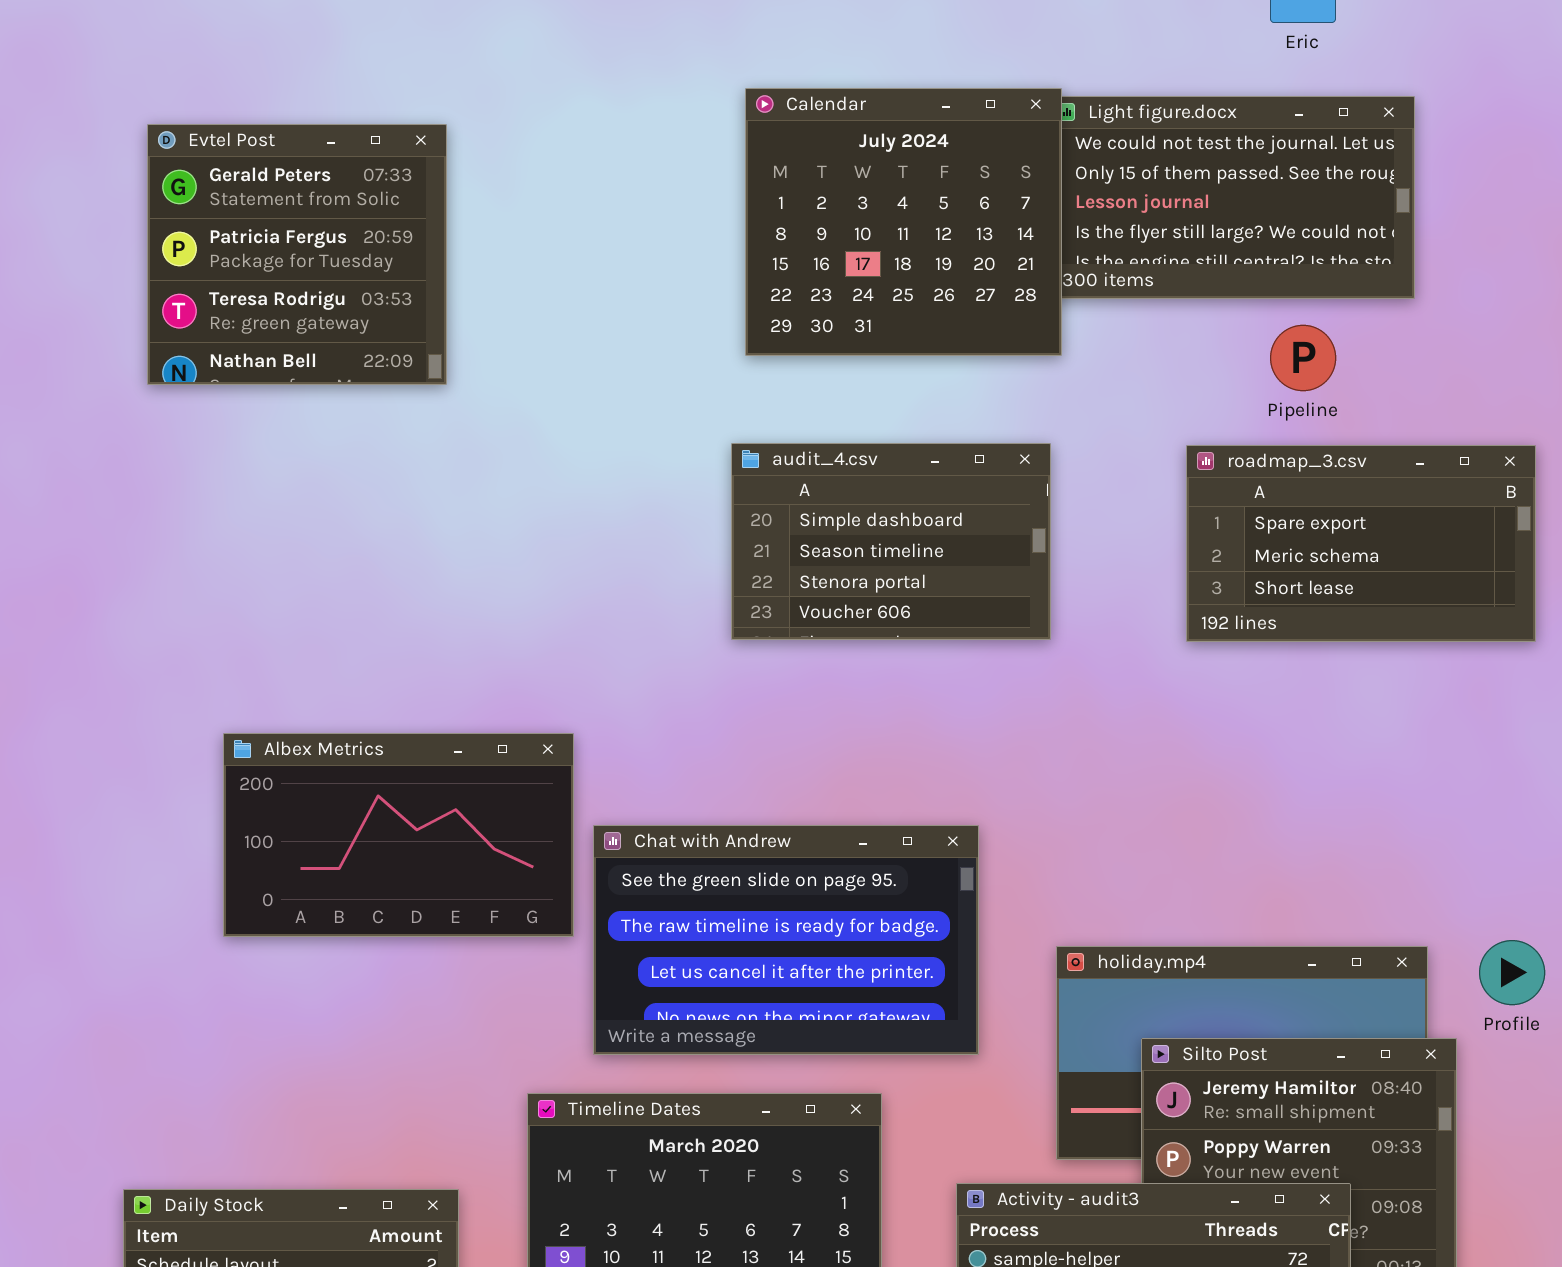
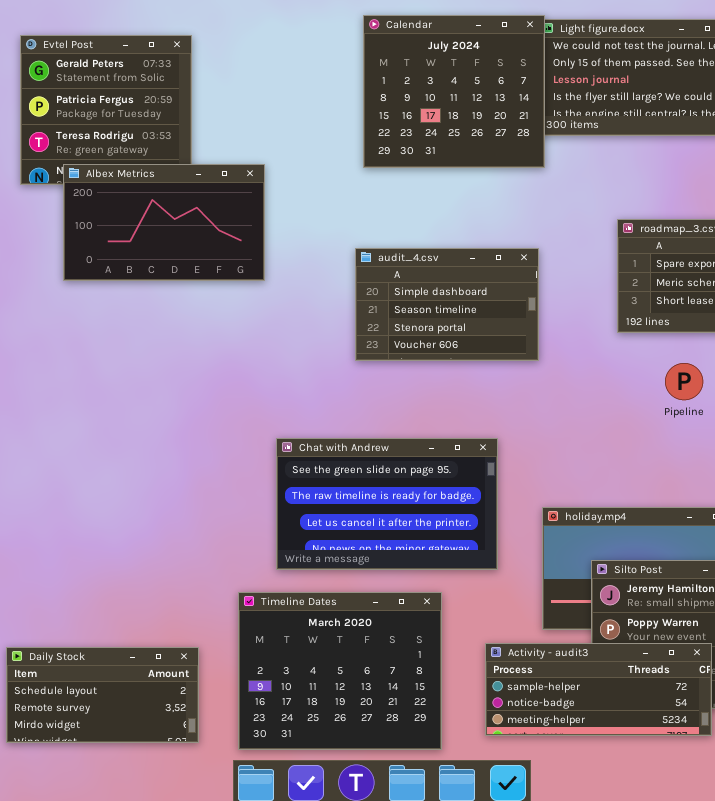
Pipeline: [1270,325,1336,391] -> [665,363,703,400], moved
audit_4.csv: [731,443,1051,640] -> [355,248,539,361], moved
Albex Metrics: [223,733,574,937] -> [63,164,265,281], moved

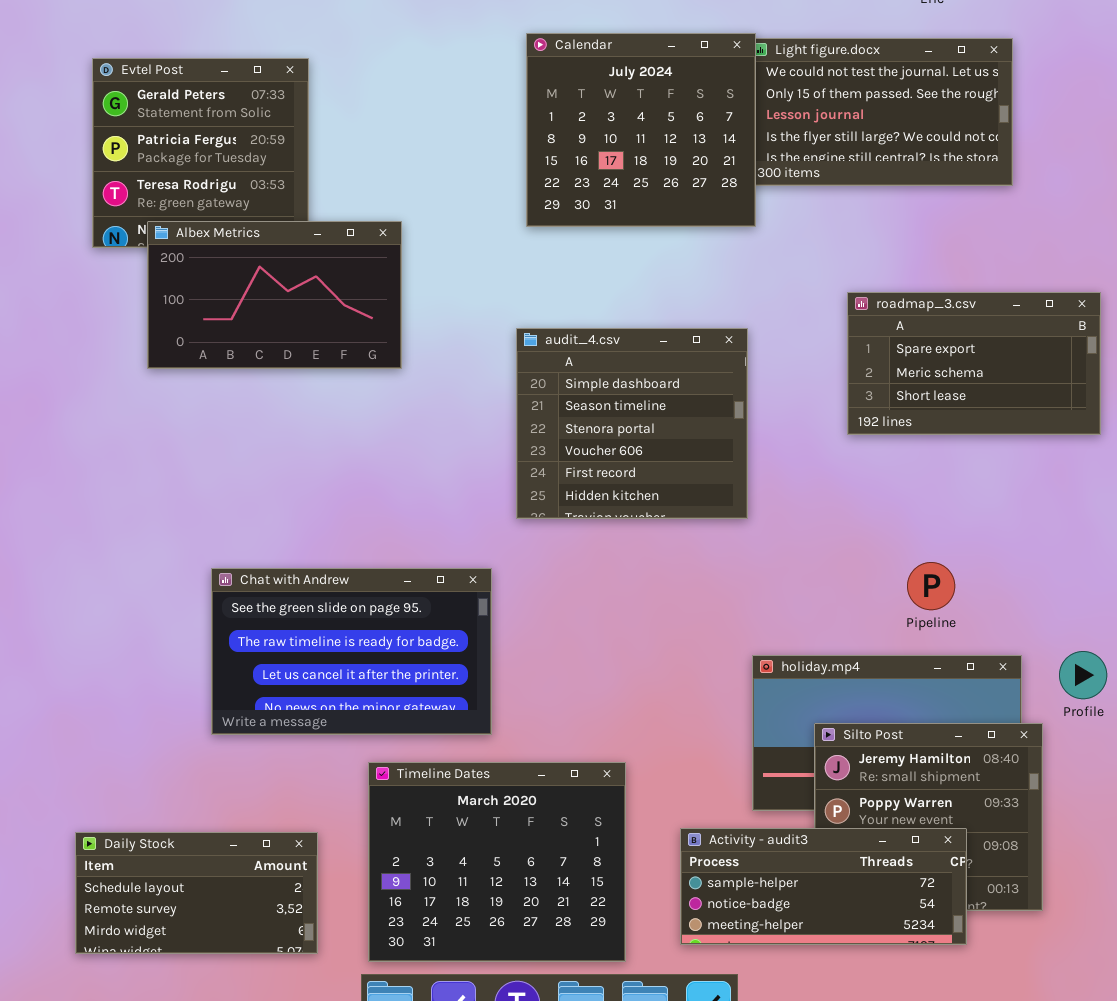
audit_4.csv: [355,248,539,361] -> [516,328,748,519], resized
Pipeline: [665,363,703,400] -> [907,562,955,610], moved
Chat with Andrew: [276,438,498,570] -> [211,568,492,735], moved

